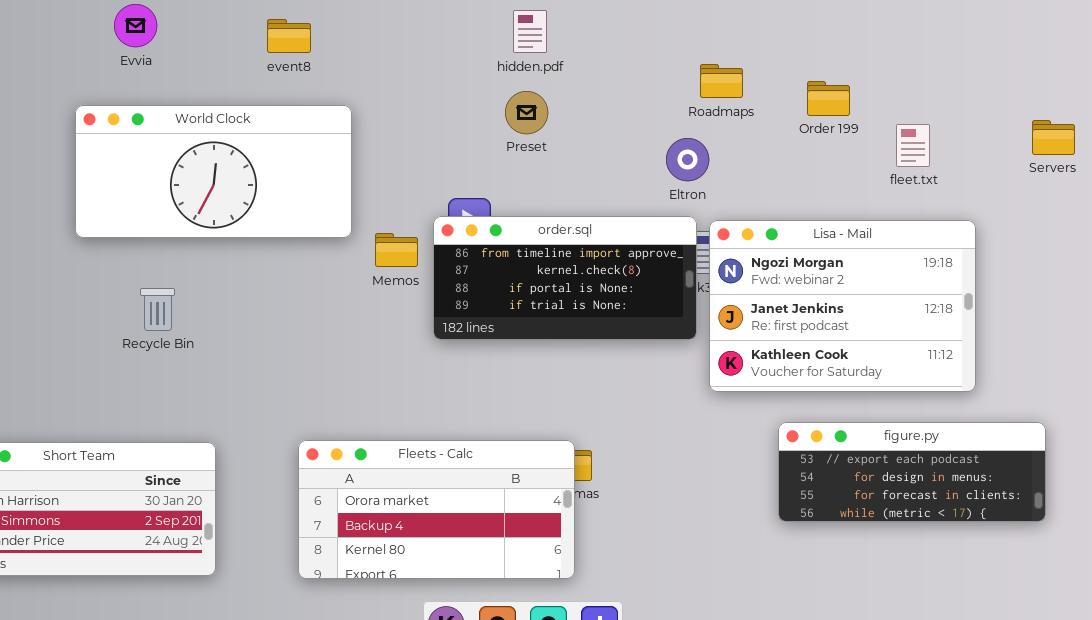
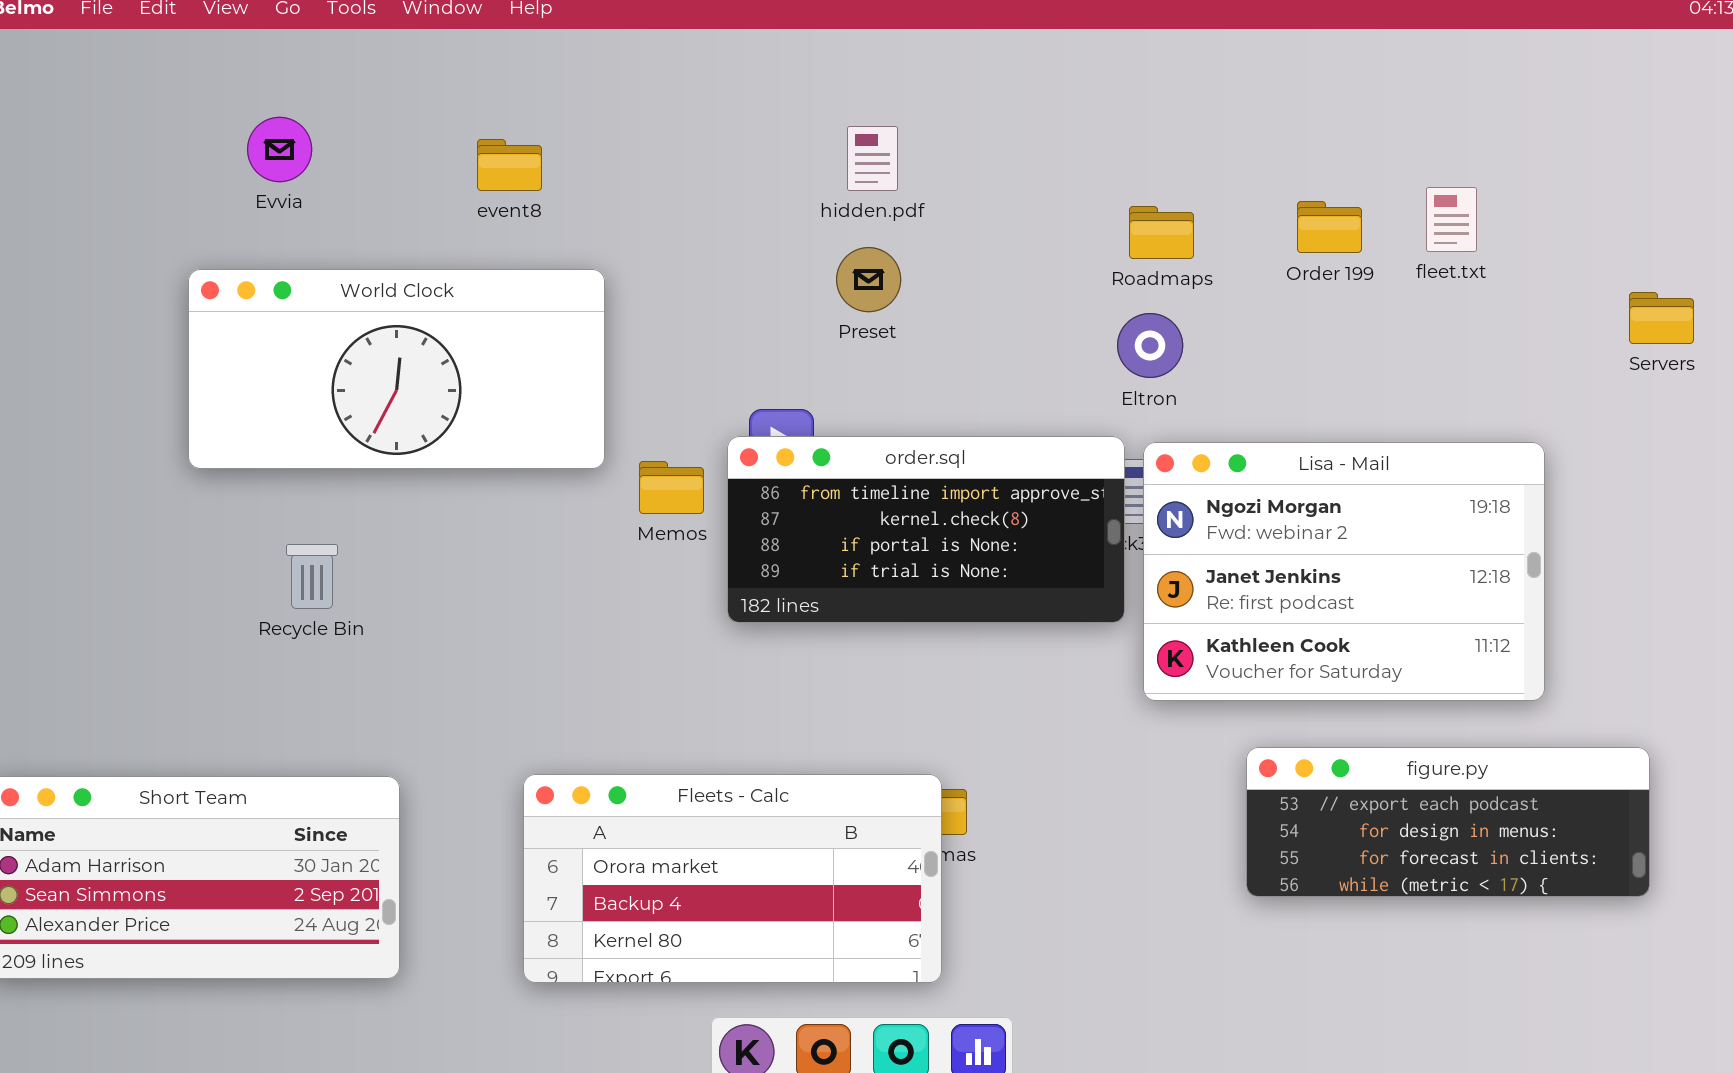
Order 199: [807,81,850,116] -> [1297,201,1362,253], moved
fleet.txt: [896,124,930,167] -> [1426,187,1477,252], moved
Eltron: [666,138,709,181] -> [1117,313,1183,378], moved

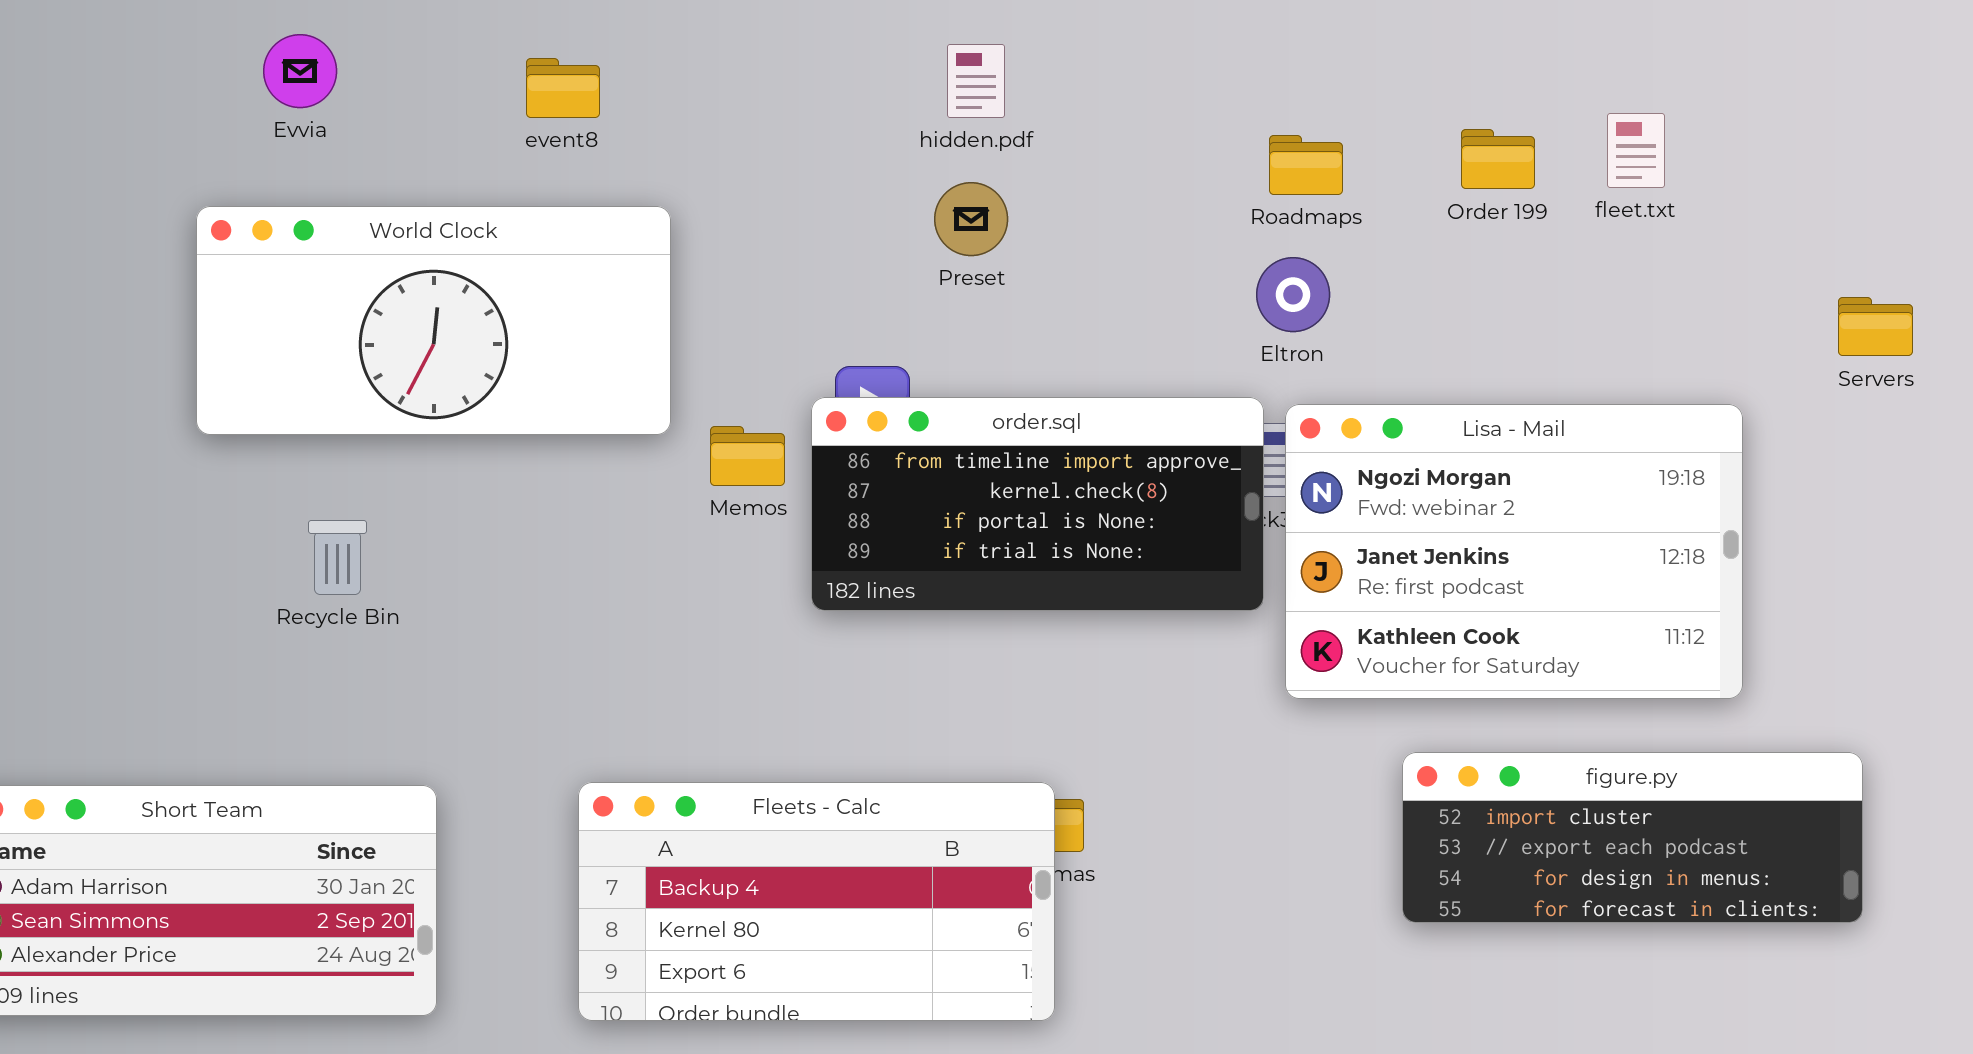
Servers: [1629,292,1694,344] -> [1838,297,1913,356], moved
figure.py: [1246,747,1650,897] -> [1402,752,1863,923], scrolled up 1 row
Fleets - Calc: [523,774,942,983] -> [578,782,1055,1021], scrolled down 1 row

